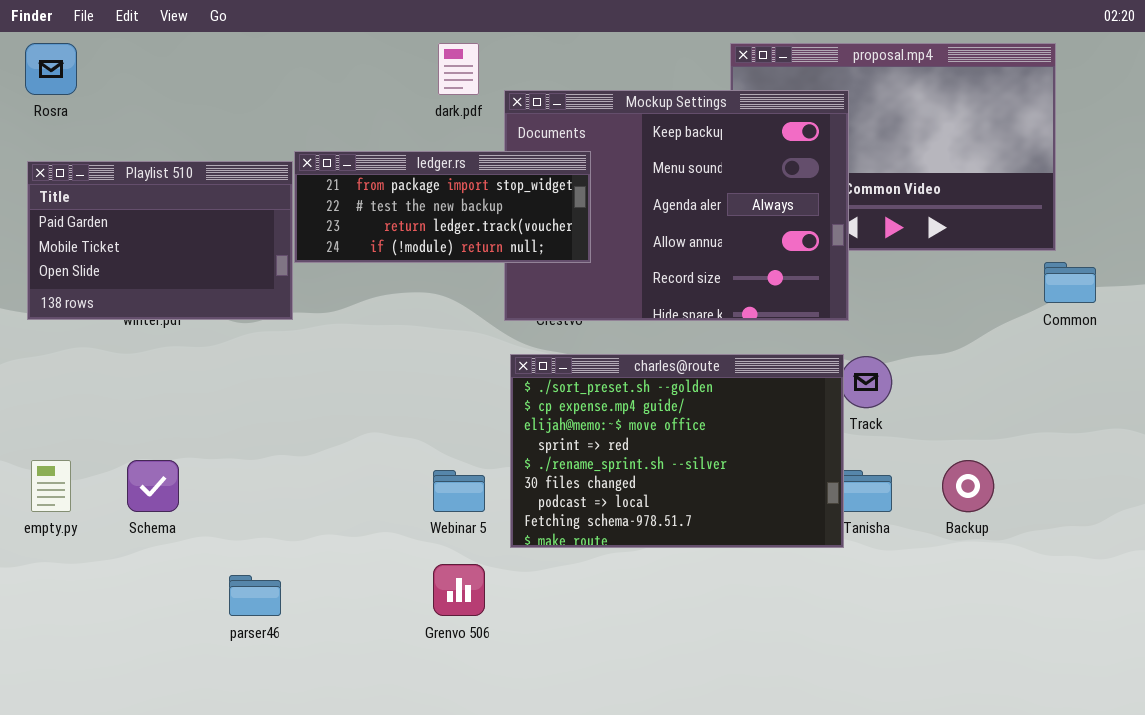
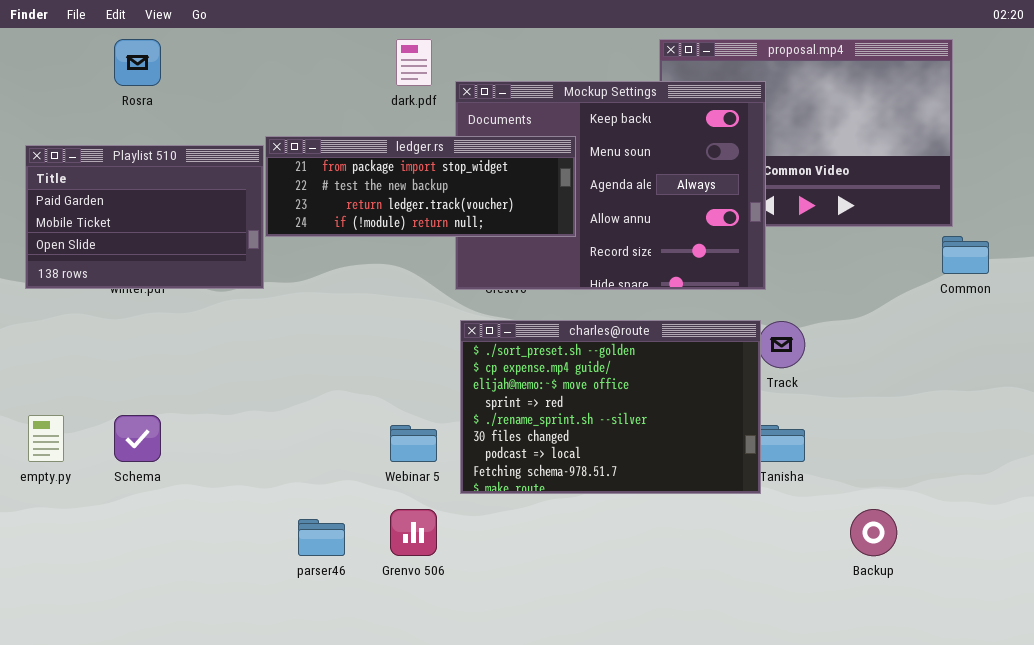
Rosra: [25,43,77,95] -> [114,39,161,86], moved
ledger.rs: [294,151,591,263] -> [265,136,576,237], resized
Backup: [942,460,994,512] -> [850,509,897,556], moved
parser46: [229,575,281,616] -> [298,519,345,556], moved

